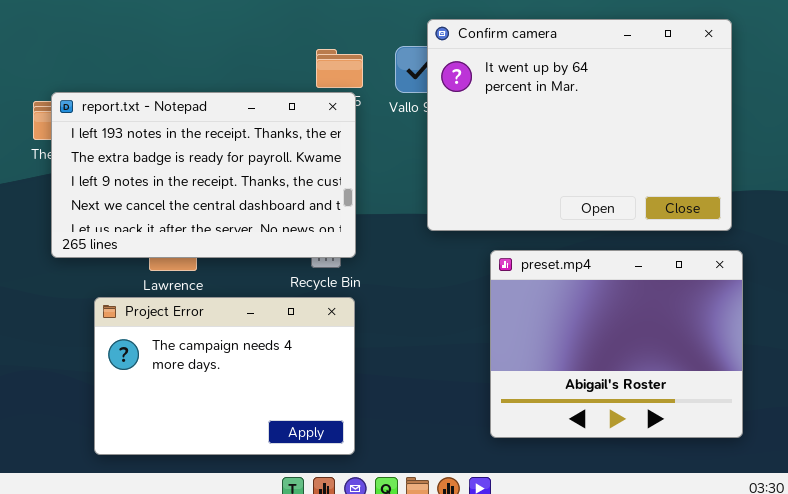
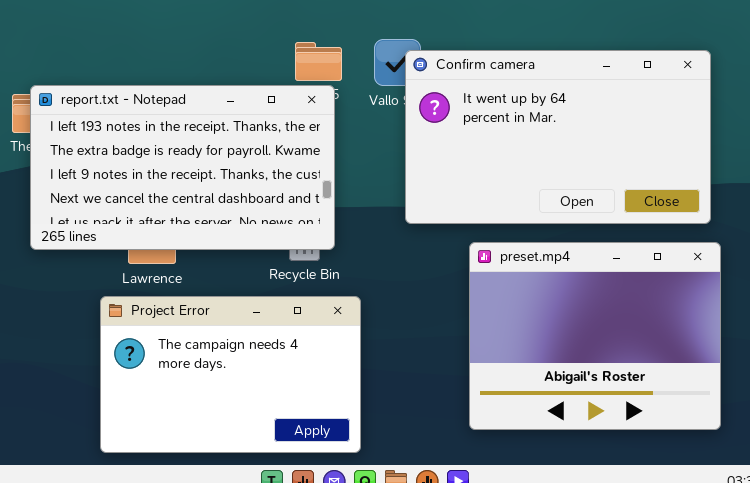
Confirm camera: [427,19,732,231] -> [405,50,711,224], resized
Project Error: [94,297,355,455] -> [100,296,361,453], moved

